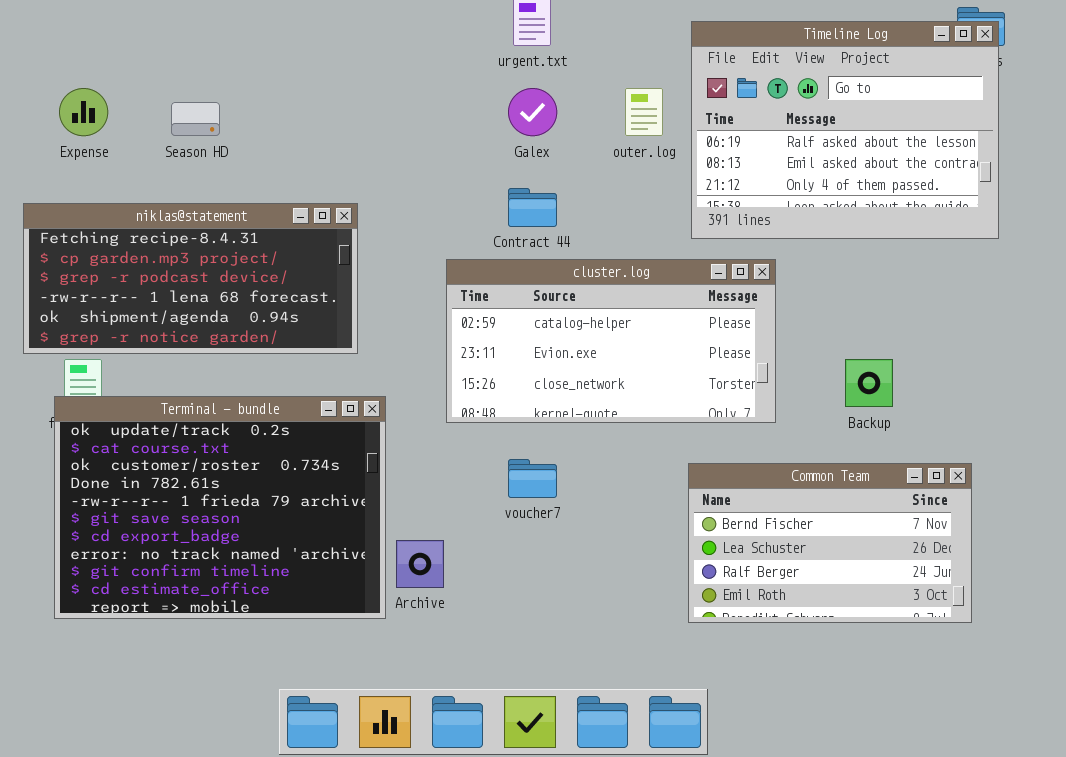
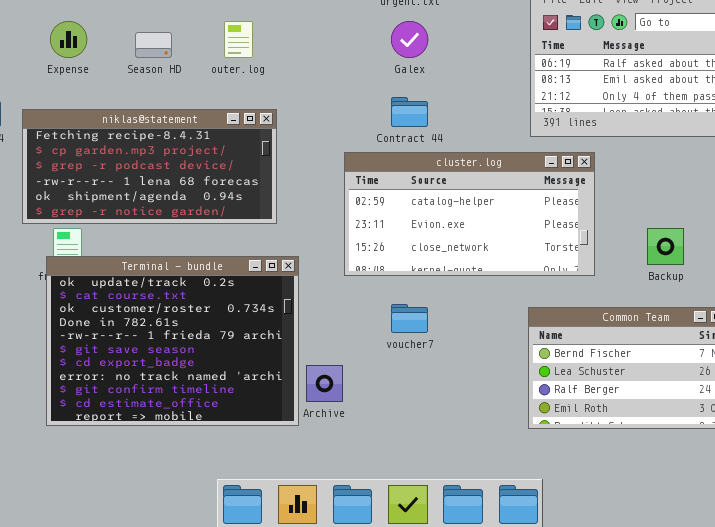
outer.log: [625,88,663,136] -> [224,21,253,58], moved

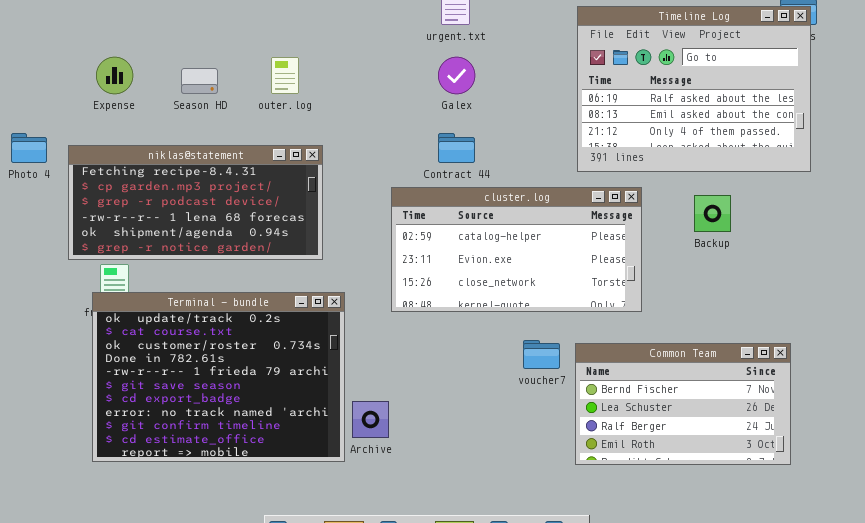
Backup: [647,228,684,265] -> [694,195,731,232], moved
voucher7: [391,304,428,333] -> [523,340,560,369], moved

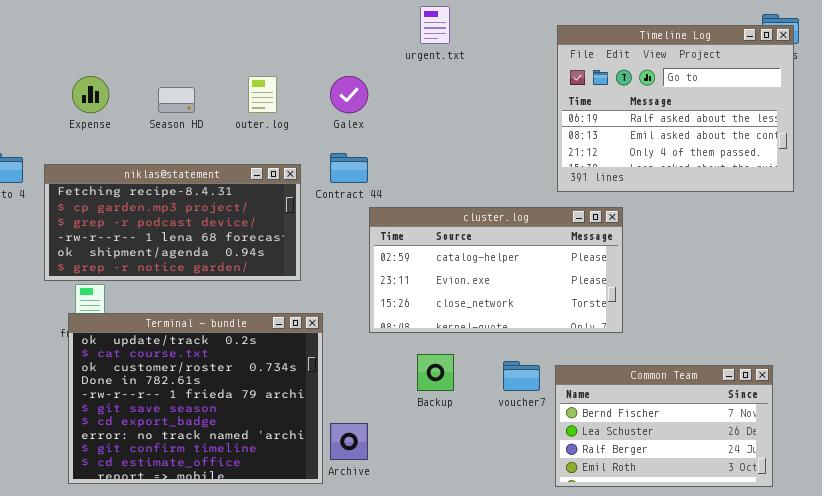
Galex: [438,57,475,94] -> [330,76,368,113], moved
Contract 44: [438,133,475,163] -> [330,153,368,183], moved
Backup: [694,195,731,232] -> [417,354,454,391], moved

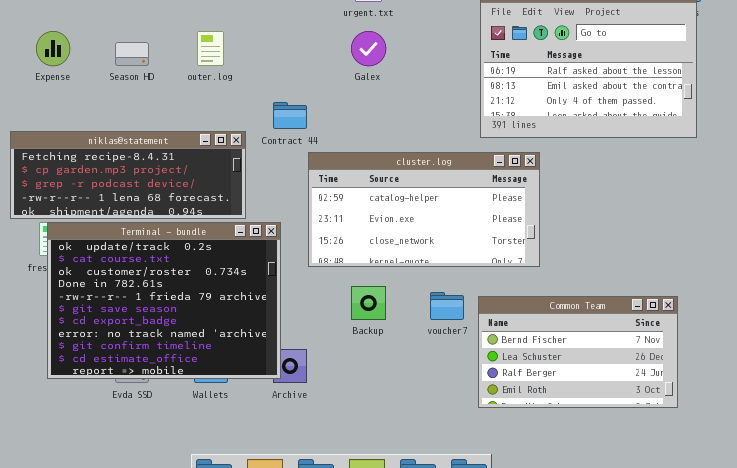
Galex: [330,76,368,113] -> [351,31,386,66], moved
niklas@statement: [44,164,301,281] -> [10,131,246,219], resized
Terminal - bundle: [68,313,323,484] -> [47,222,281,379], moved

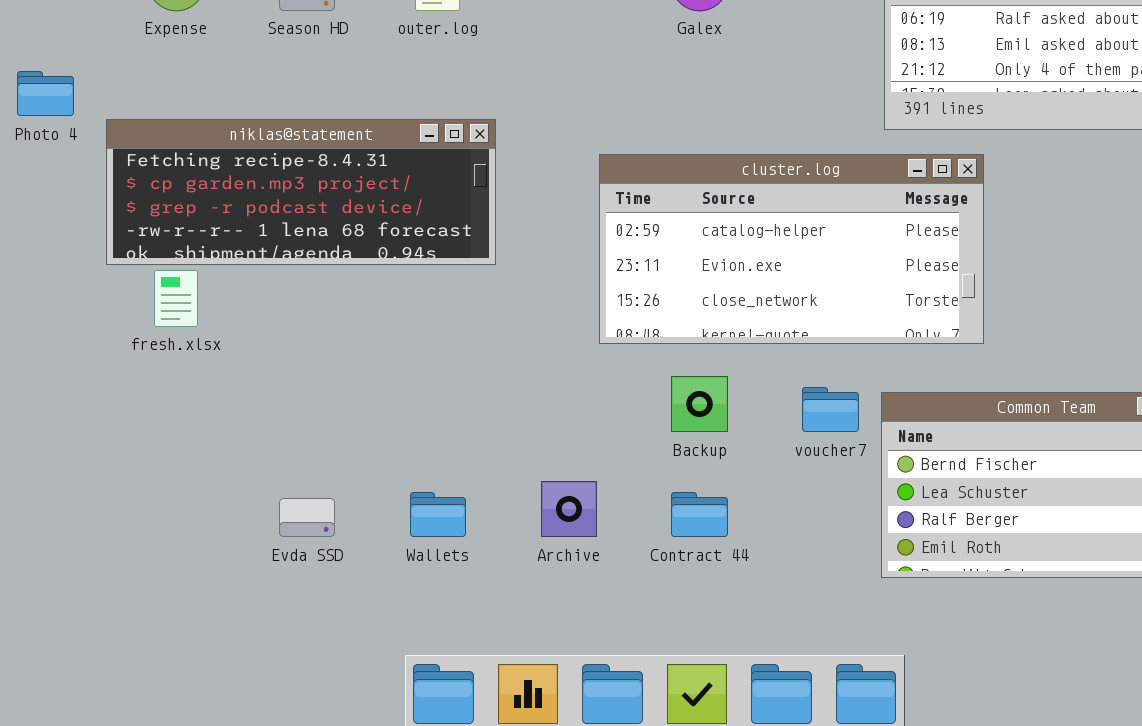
Contract 44: [273,102,307,129] -> [671,492,728,537], moved
Terminal - bundle: [47,222,281,379] -> none, closed

